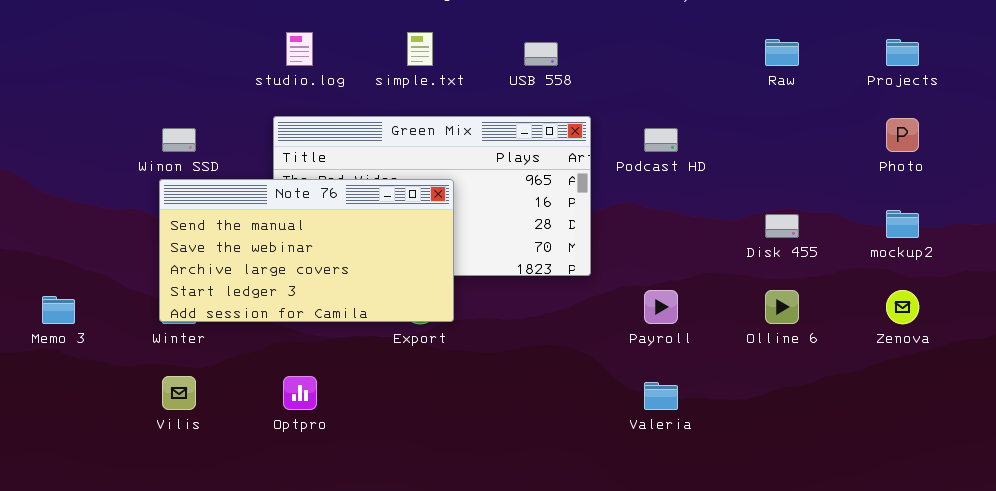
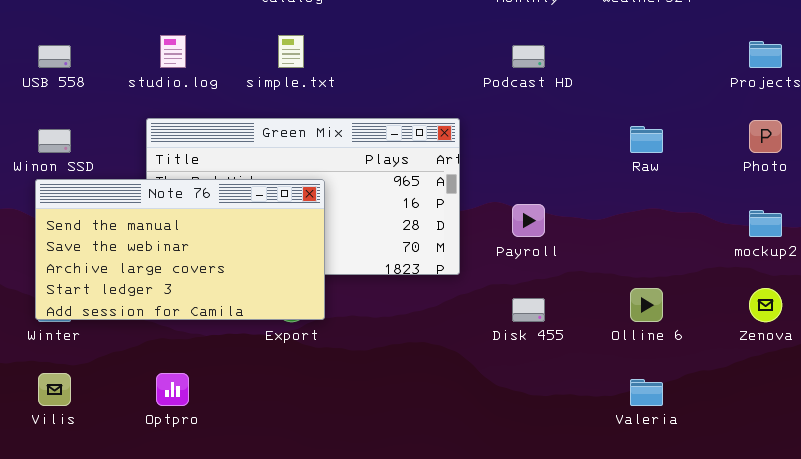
Raw: [765,39,799,66] -> [630,126,663,153], moved
USB 558: [524,42,558,66] -> [38,45,71,68], moved
Podcast HD: [644,128,678,152] -> [512,45,545,68], moved
Disk 455: [765,214,799,238] -> [512,298,545,322], moved
Payroll: [644,290,678,324] -> [512,204,545,237], moved
Valeria: [644,382,678,410] -> [630,379,663,406], moved

